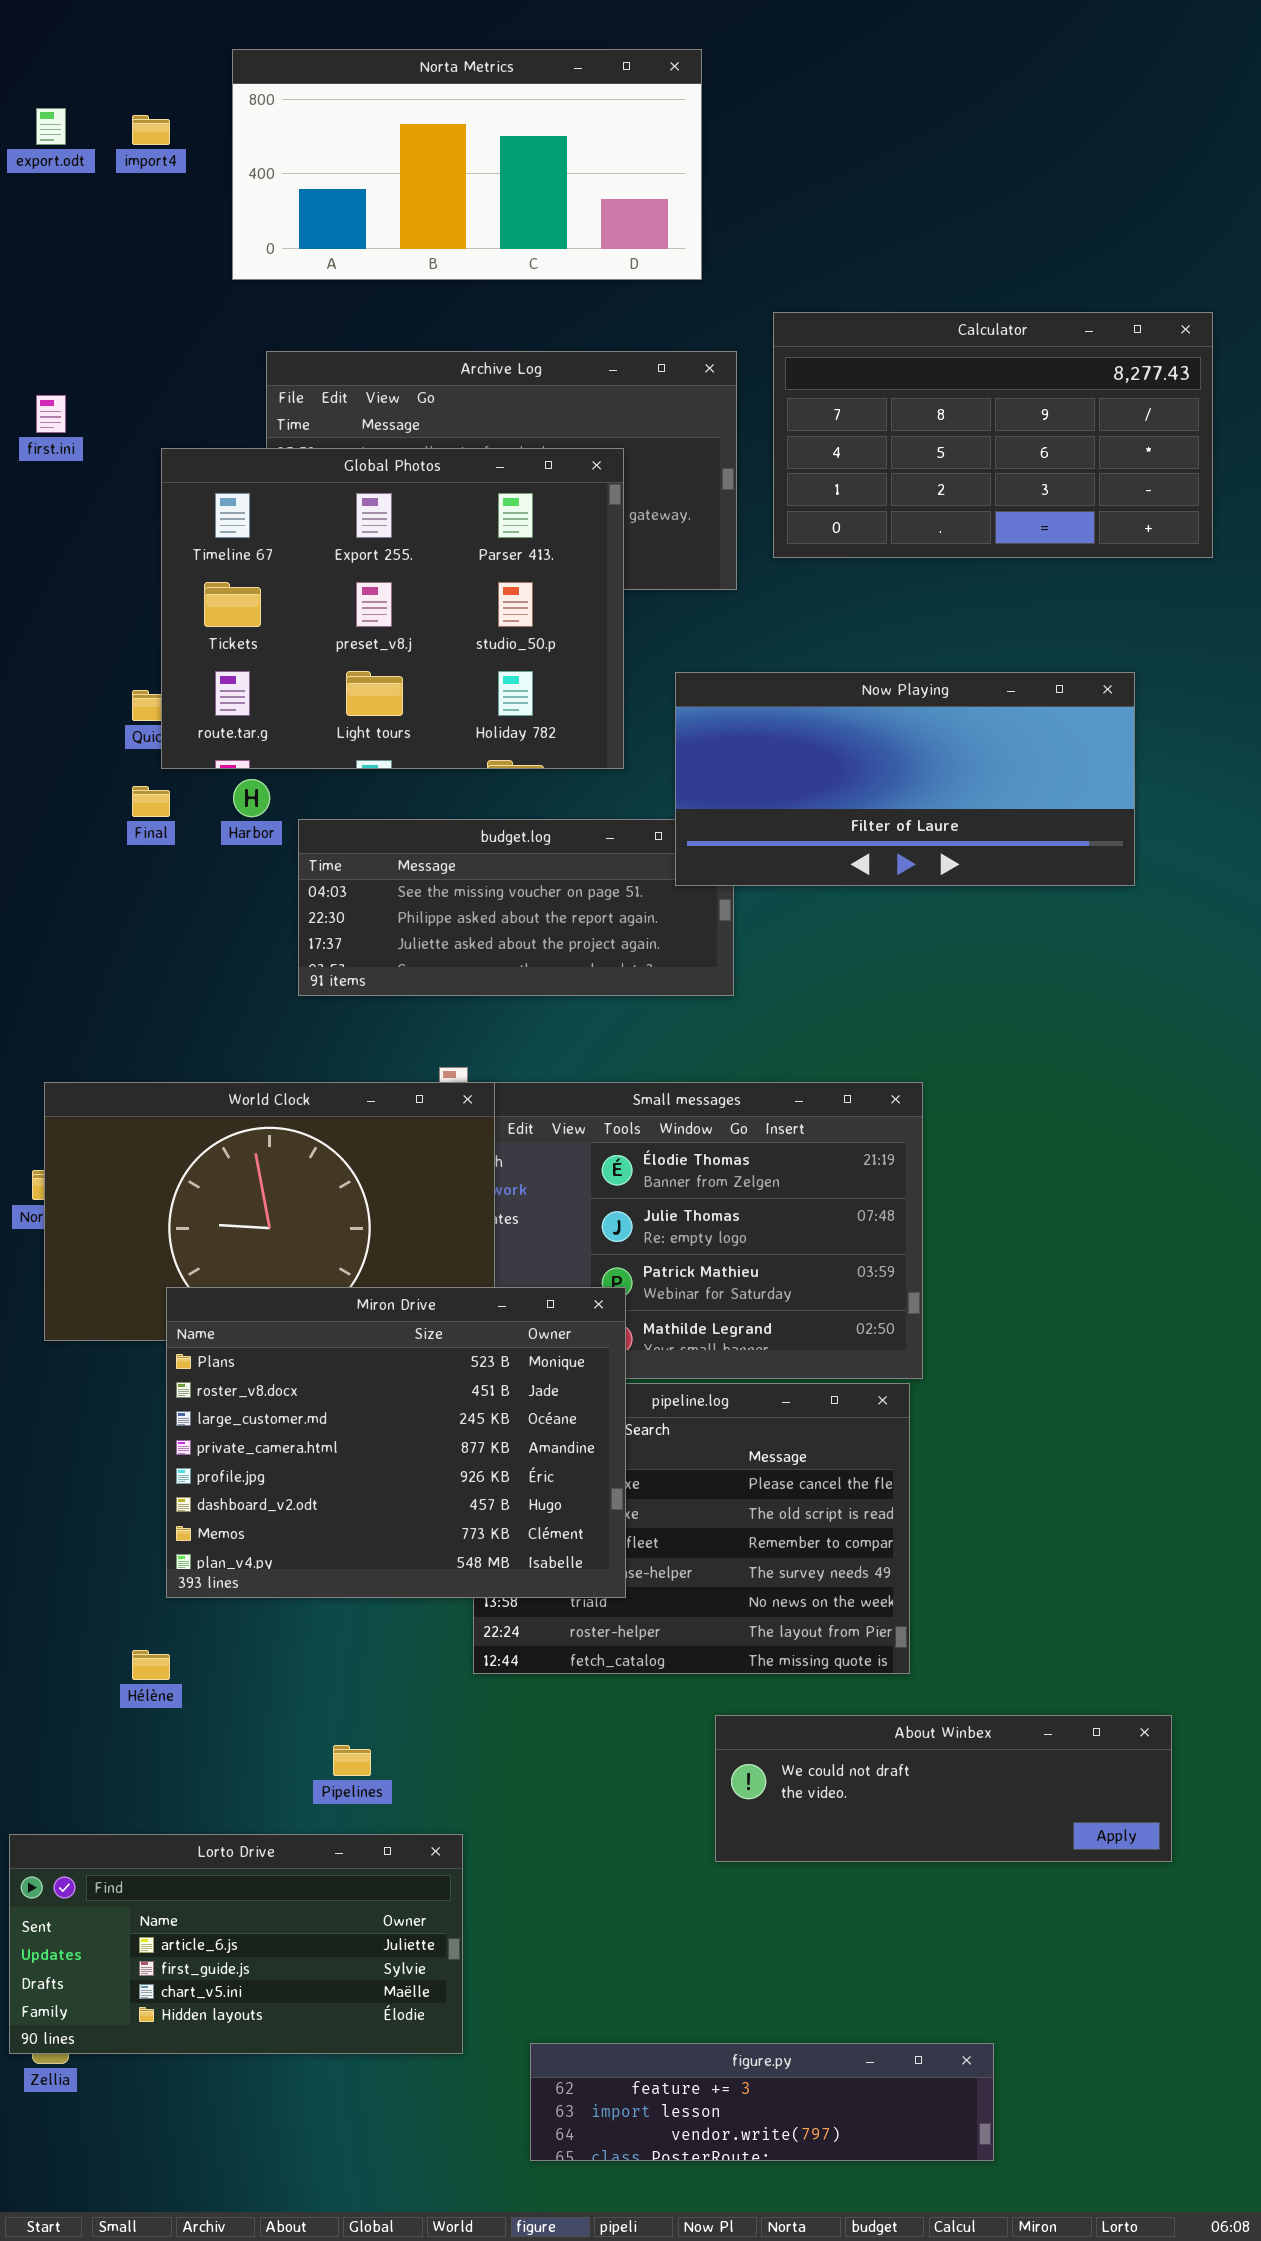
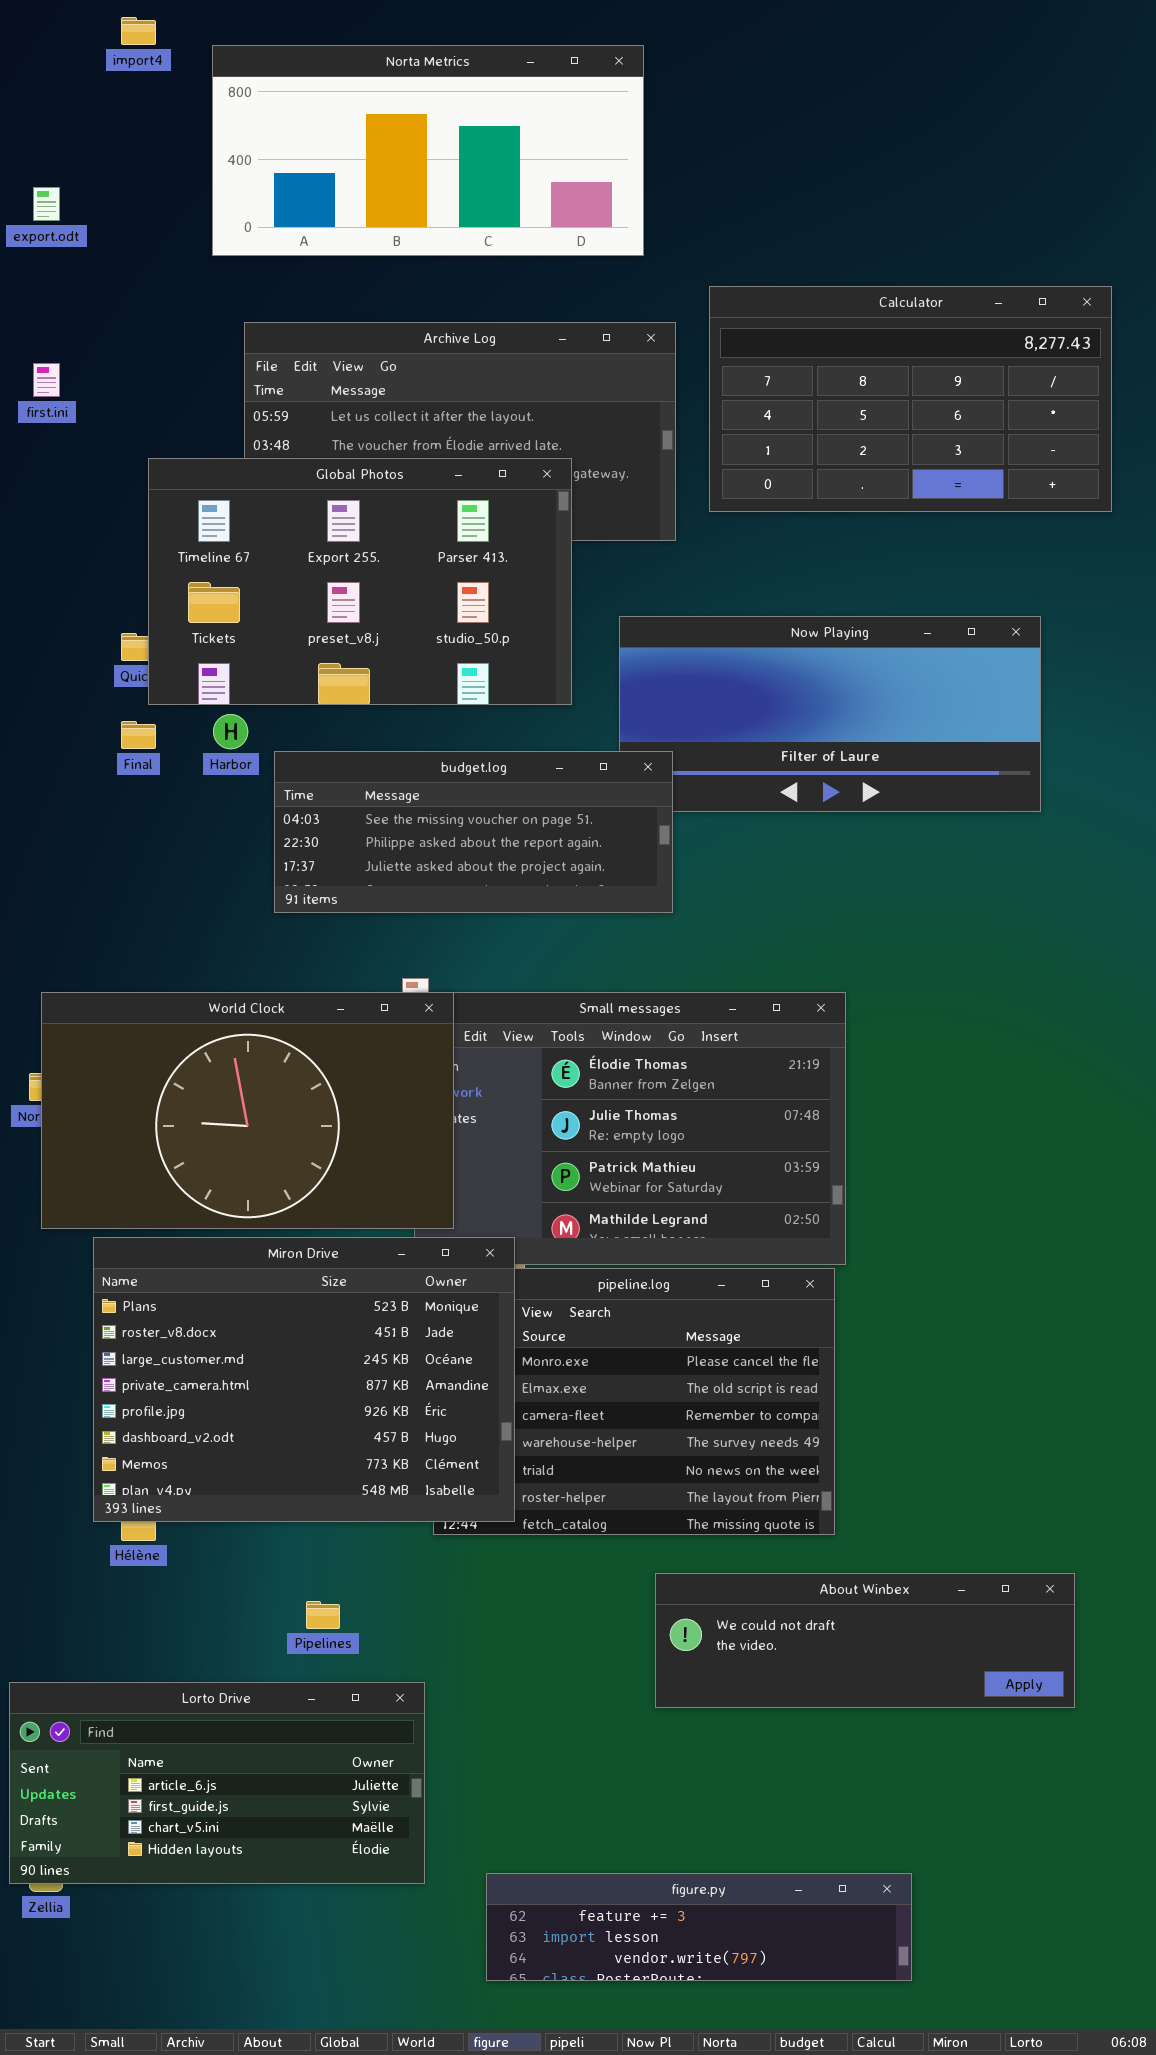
export.odt: [36,108,66,145] -> [33,187,60,221], moved
import4: [132,115,170,145] -> [121,17,156,45], moved
Global Photos: [161,448,624,769] -> [148,458,572,705], resized
budget.log: [298,819,734,996] -> [274,751,673,913], raised
Miron Drive: [166,1287,626,1598] -> [93,1237,515,1522], moved

